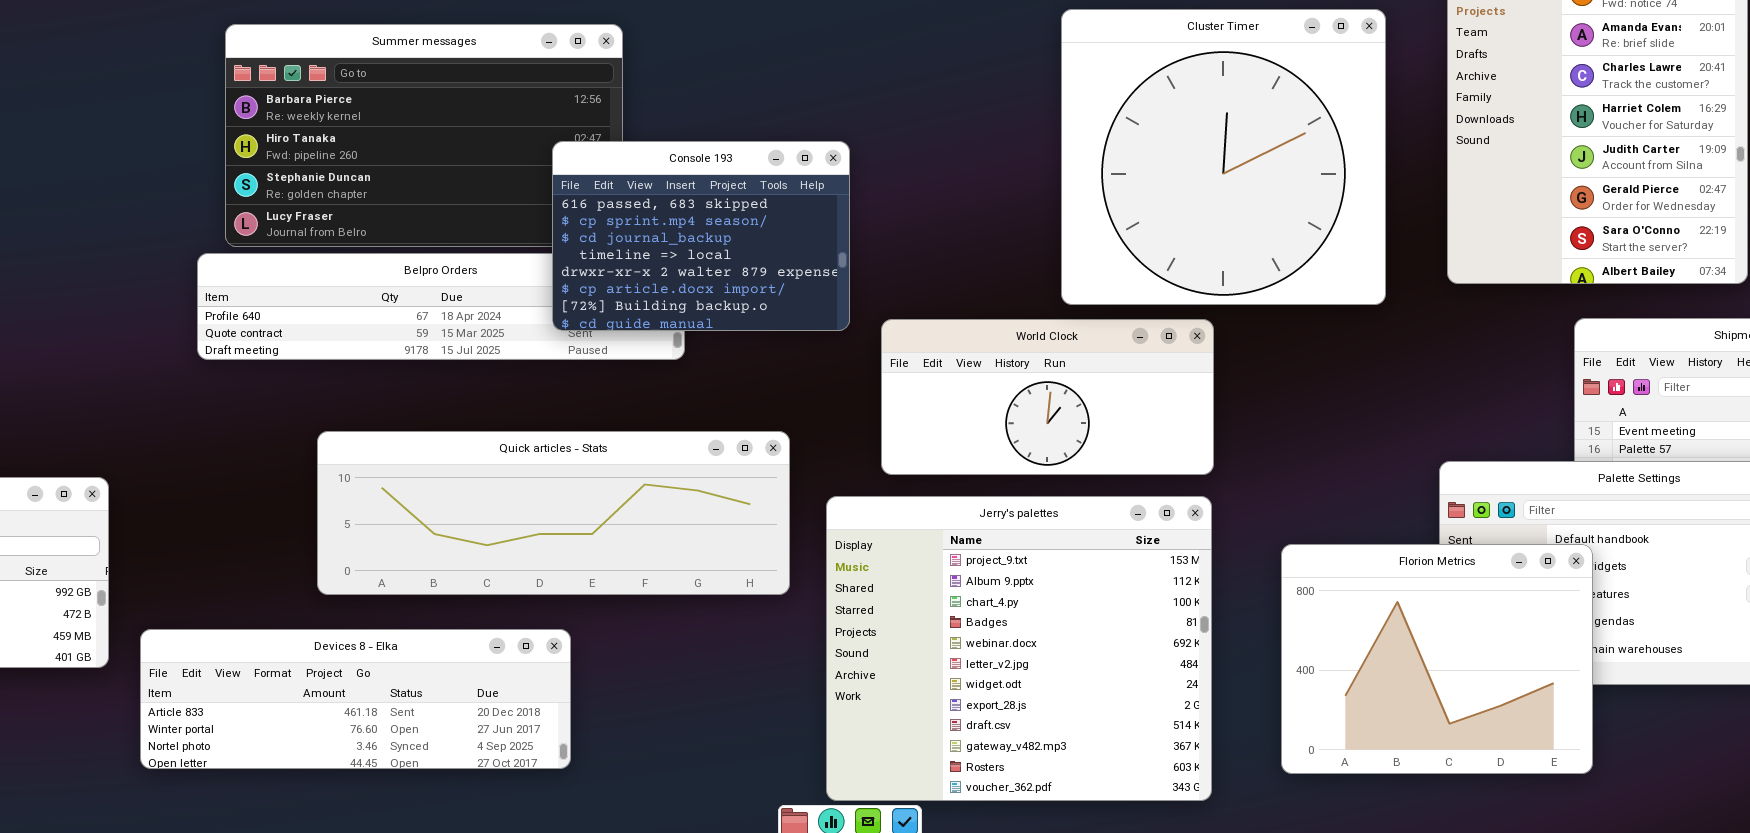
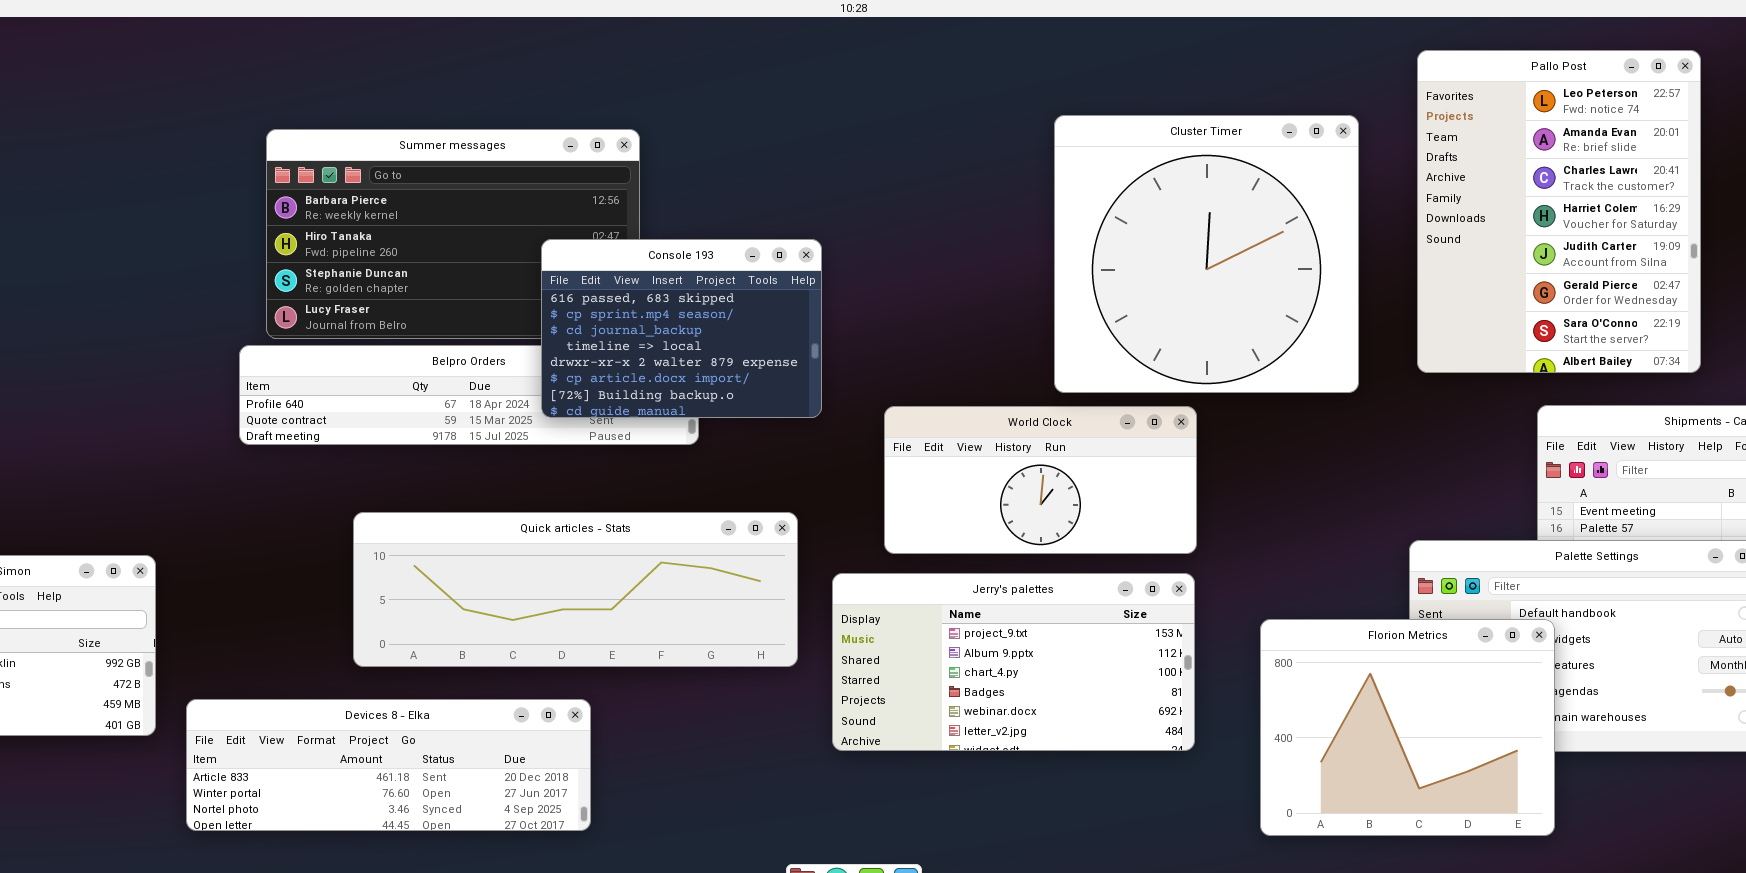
Console 193: [552,141,850,331] -> [541,239,822,418], moved
Jerry's palettes: [826,496,1212,801] -> [832,573,1195,751], resized

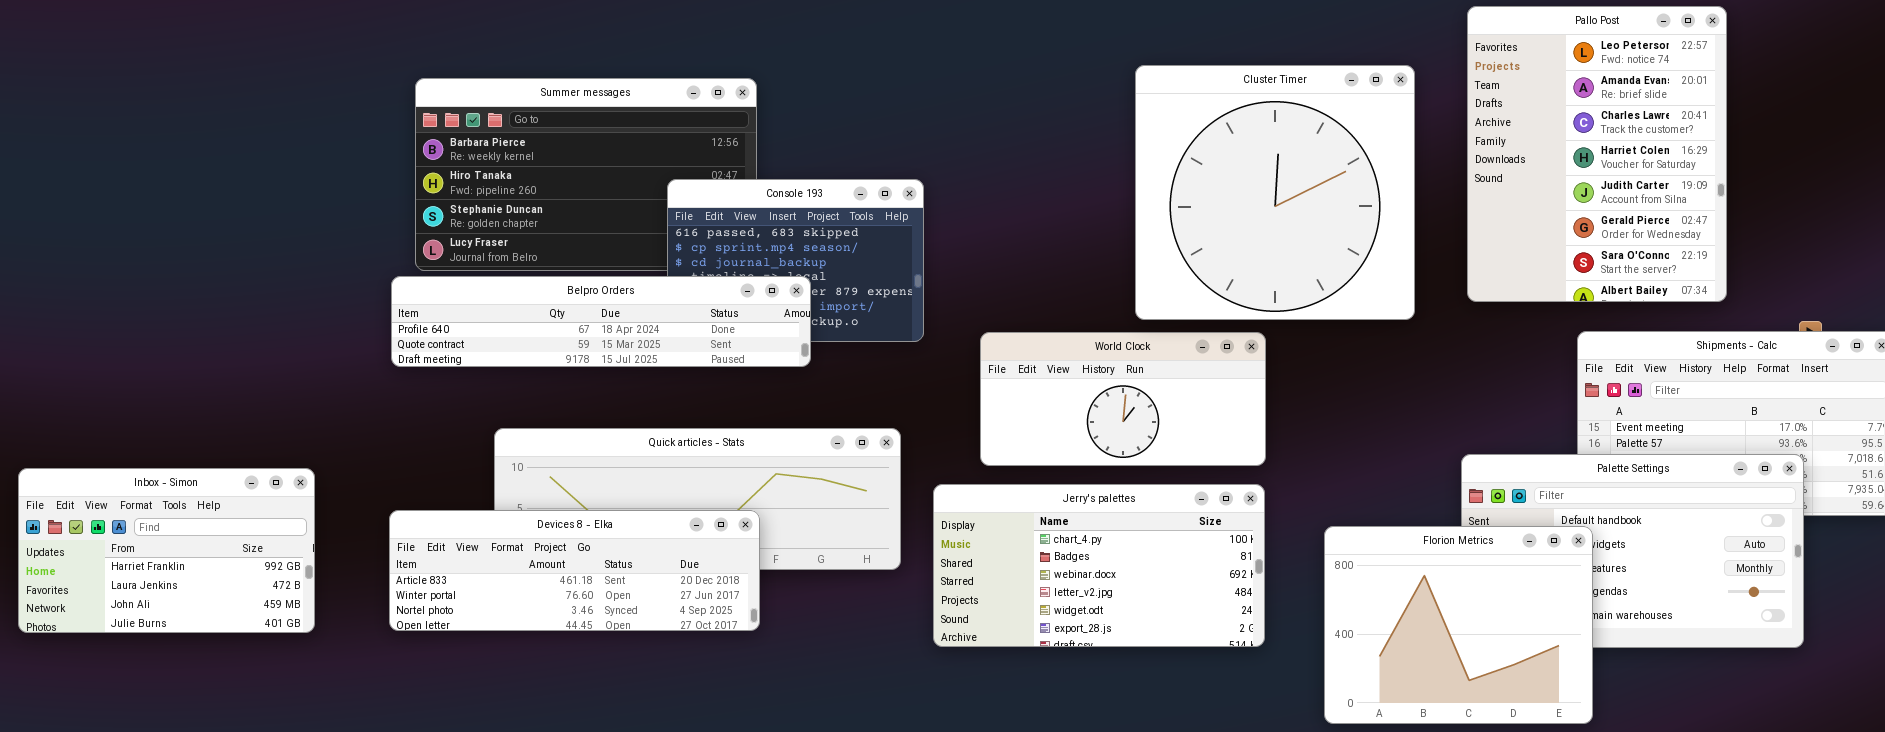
Belpro Orders: [239,345,699,445] -> [391,276,811,367], raised
Jerry's palettes: [832,573,1195,751] -> [933,484,1265,647], scrolled down 2 rows
Devices 8 - Elka: [186,699,591,831] -> [389,510,760,631], moved

